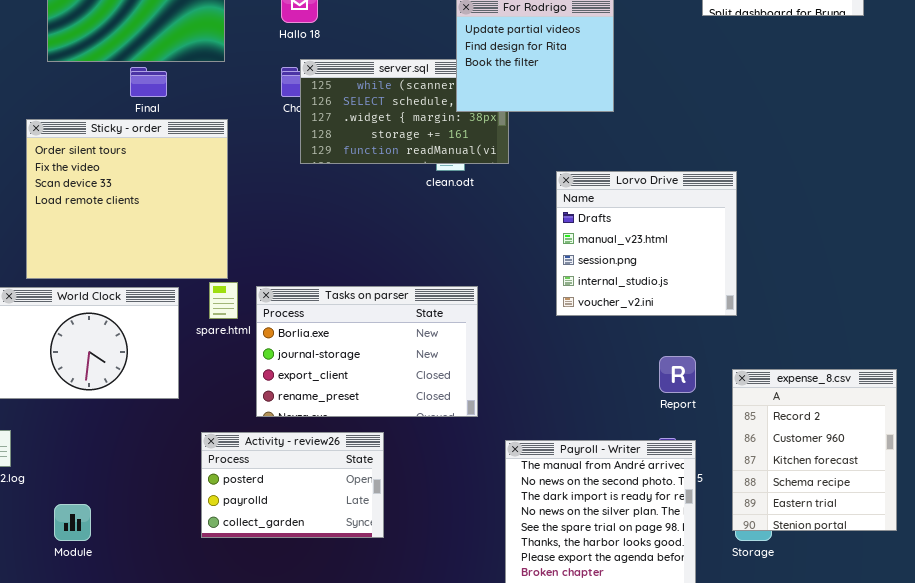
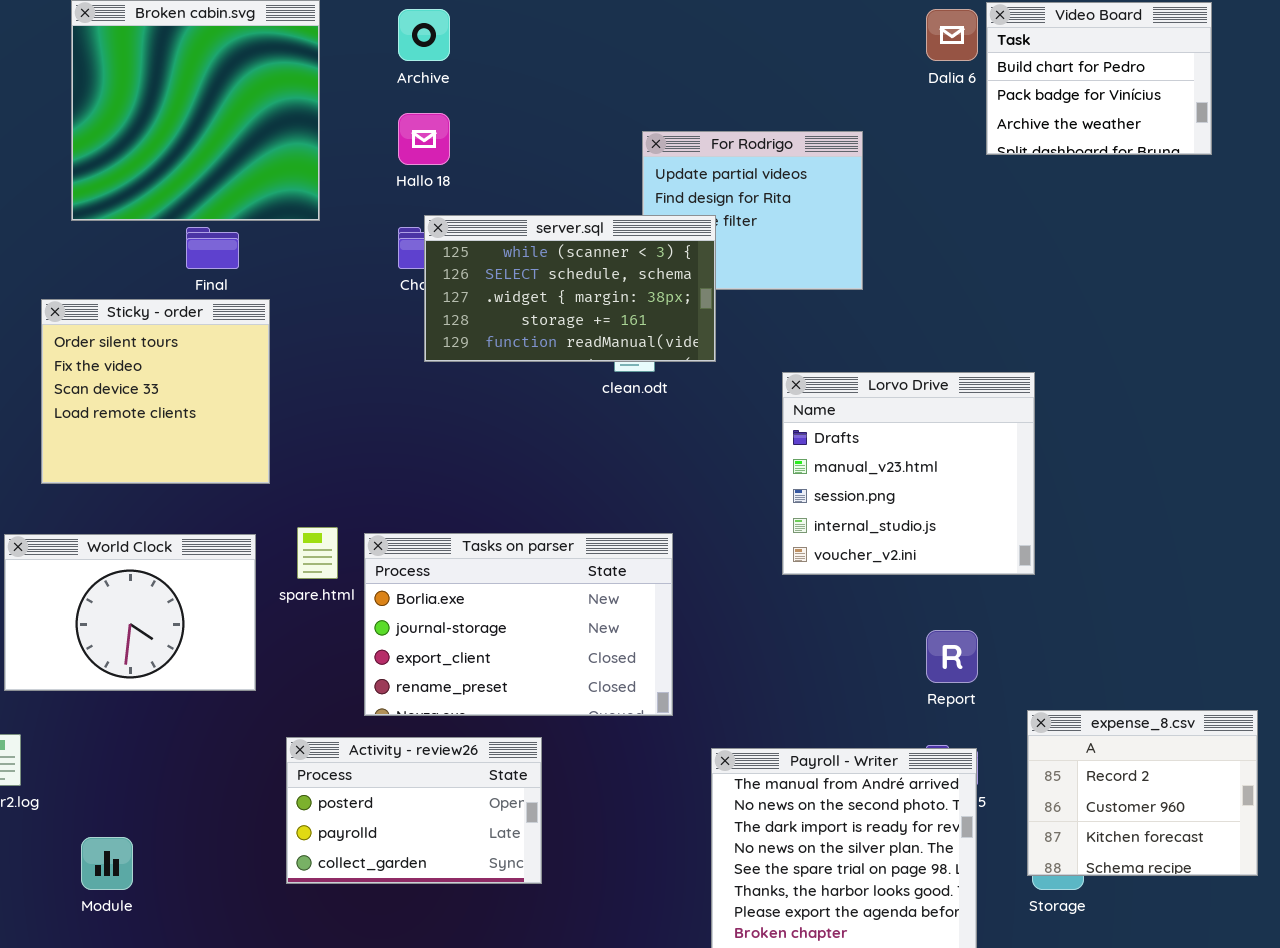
server.sql: [300,59,509,164] -> [424,215,716,362], raised
Sticky - order: [26,119,228,279] -> [41,299,270,484], resized
expense_8.csv: [732,369,897,531] -> [1027,710,1258,876], resized

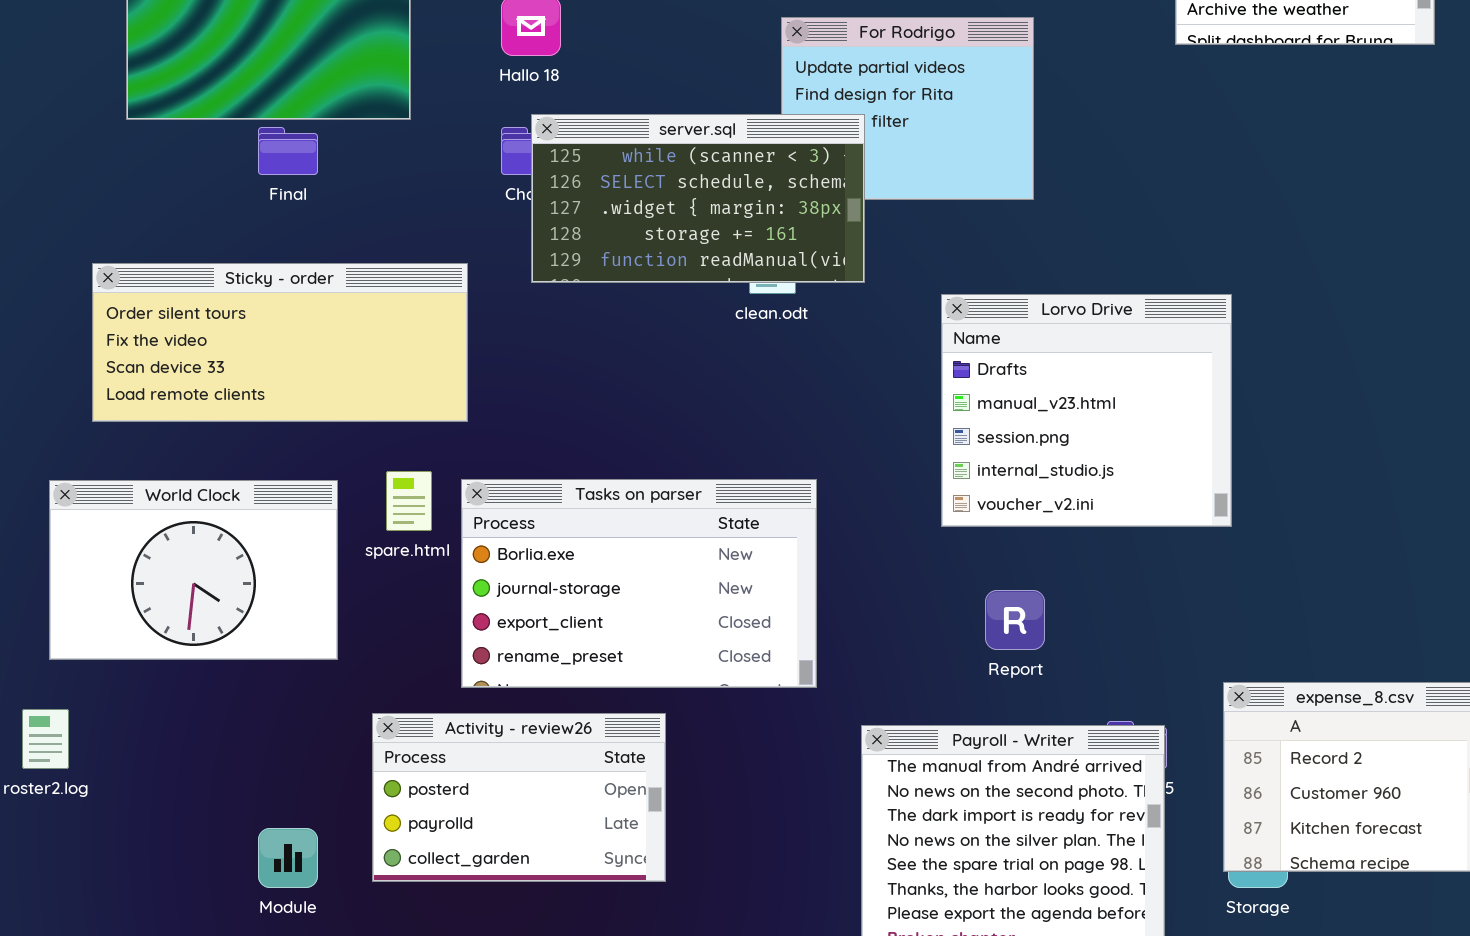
Sticky - order: [41,299,270,484] -> [92,263,468,422], resized
Report: [926,630,978,683] -> [985,590,1045,650], moved
Module: [81,837,133,890] -> [258,828,318,888], moved

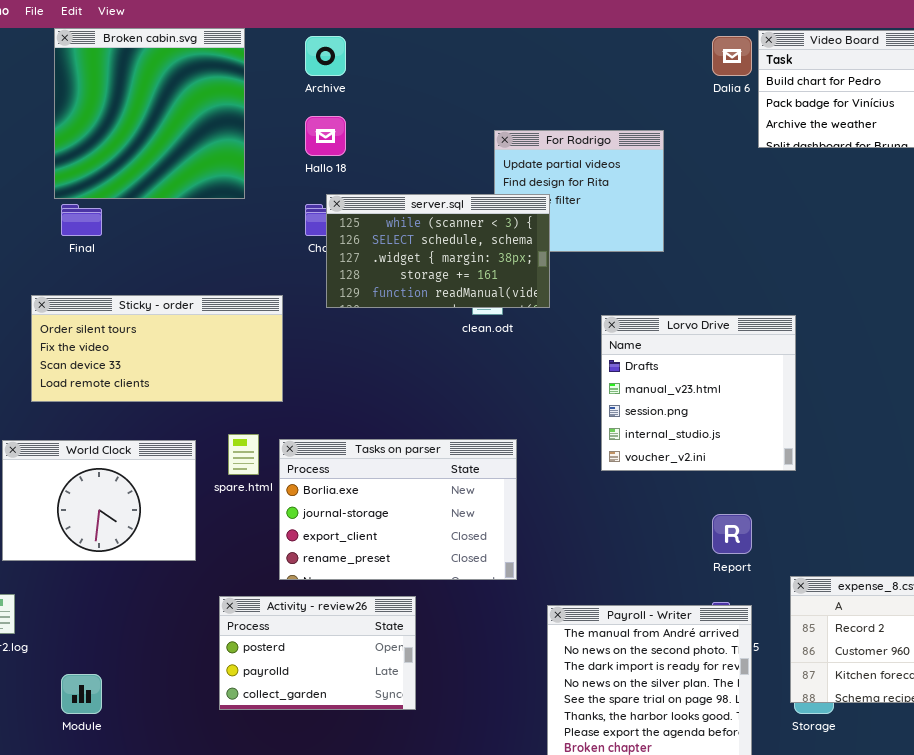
Final: [258,127,318,175] -> [61,204,102,236], moved
Report: [985,590,1045,650] -> [712,514,752,554], moved
Module: [258,828,318,888] -> [61,674,102,714], moved

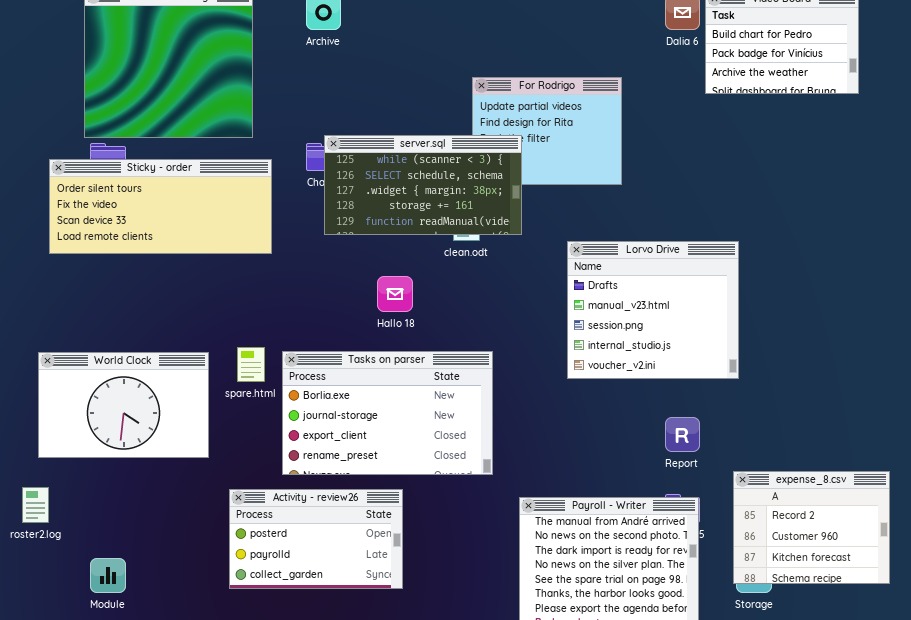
Hallo 18: [305,116,346,156] -> [377,276,413,312], moved
Sticky - order: [31,295,283,402] -> [49,159,272,254], moved

